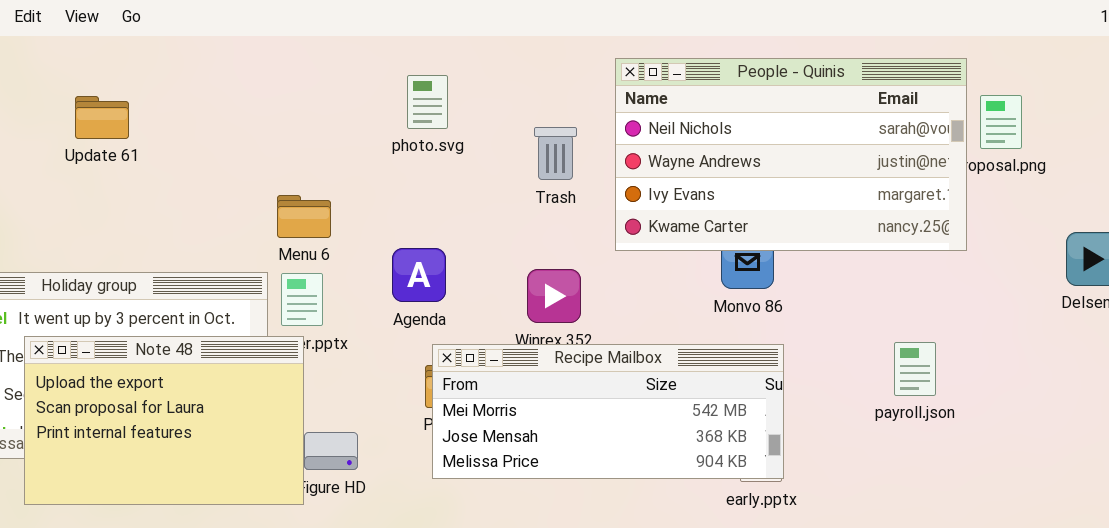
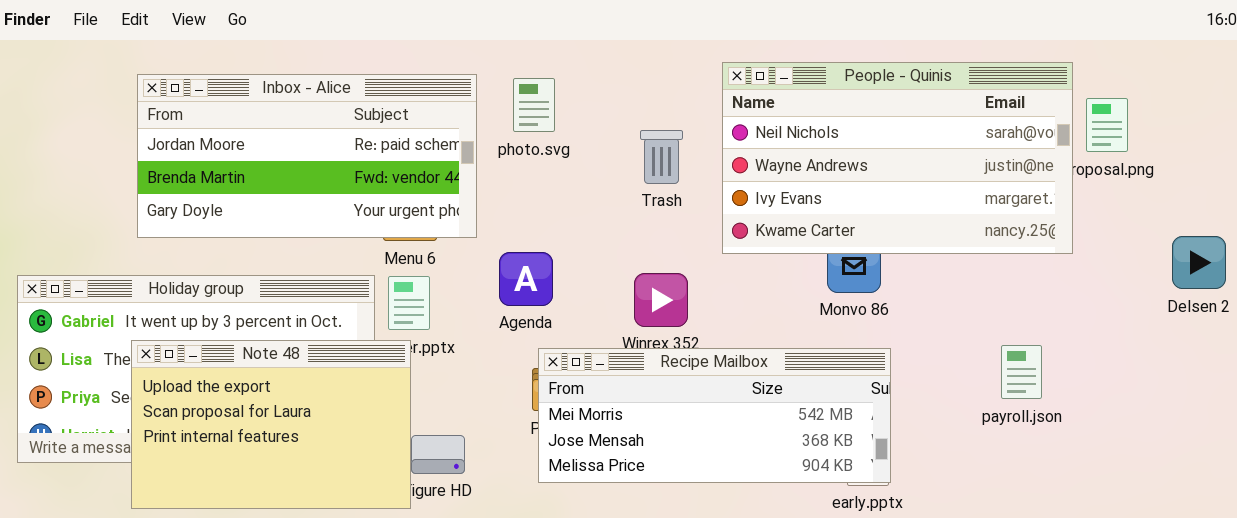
Inbox - Alice: none -> [137,74,477,238], opened

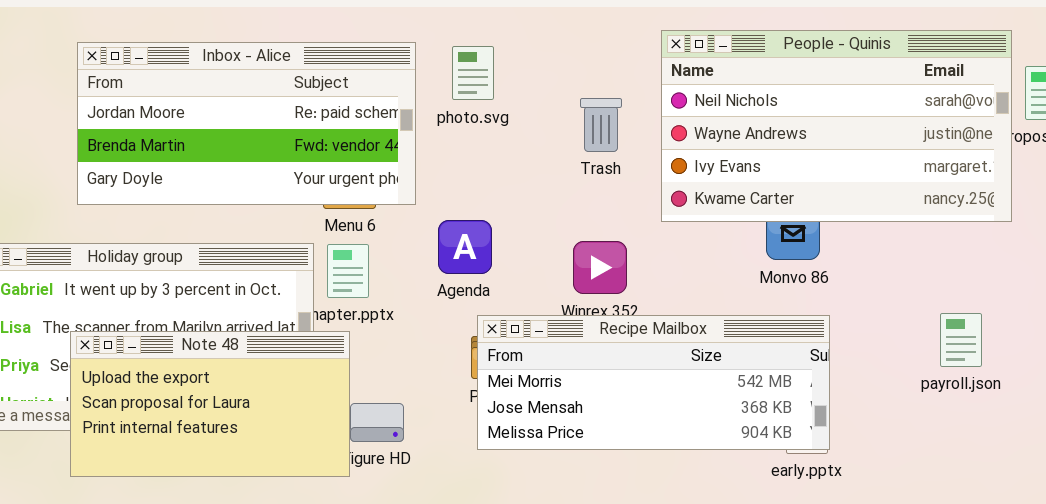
Note 48: [131,340,411,509] -> [70,331,350,477], resized

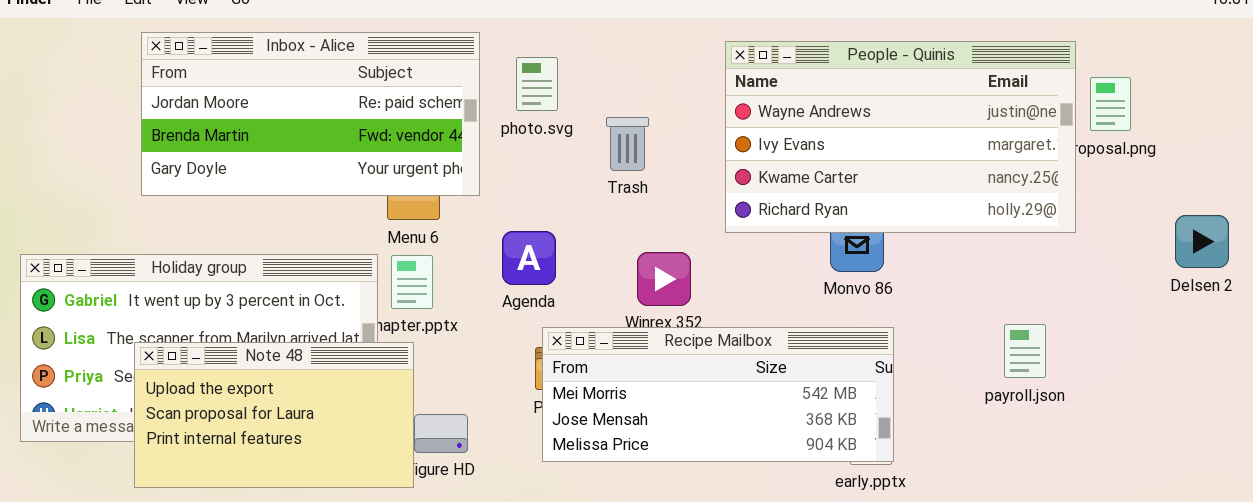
People - Quinis: [661,30,1012,222] -> [725,41,1076,233], scrolled down 1 row
Inbox - Alice: [77,42,416,205] -> [141,32,480,196], moved
Trash: [580,98,622,152] -> [606,117,649,171], moved

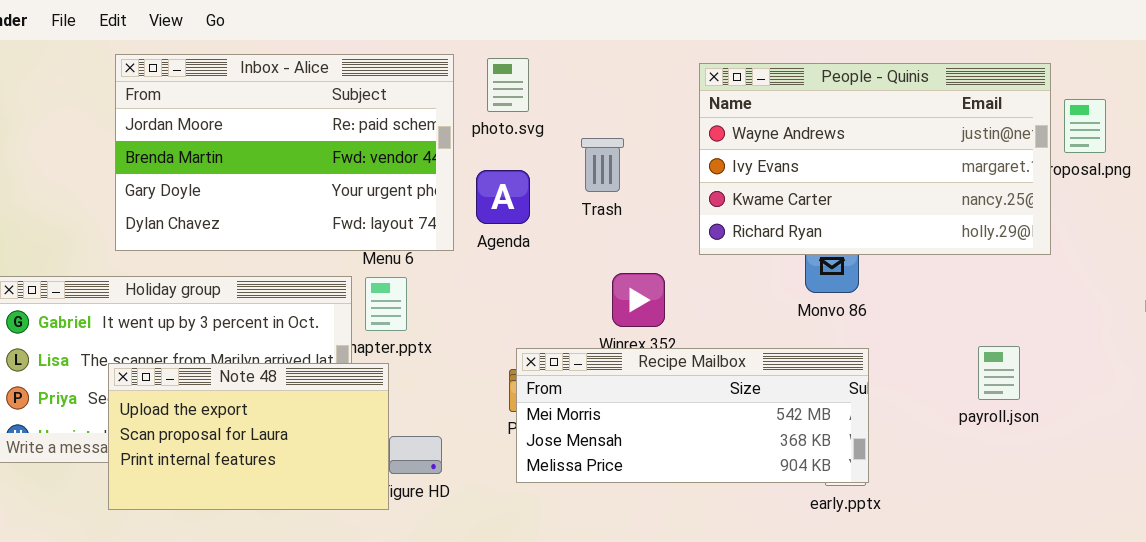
Inbox - Alice: [141,32,480,196] -> [115,54,454,251], resized
photo.svg: [516,57,558,111] -> [487,58,529,112], moved
Agenda: [502,231,556,285] -> [476,170,530,224], moved

